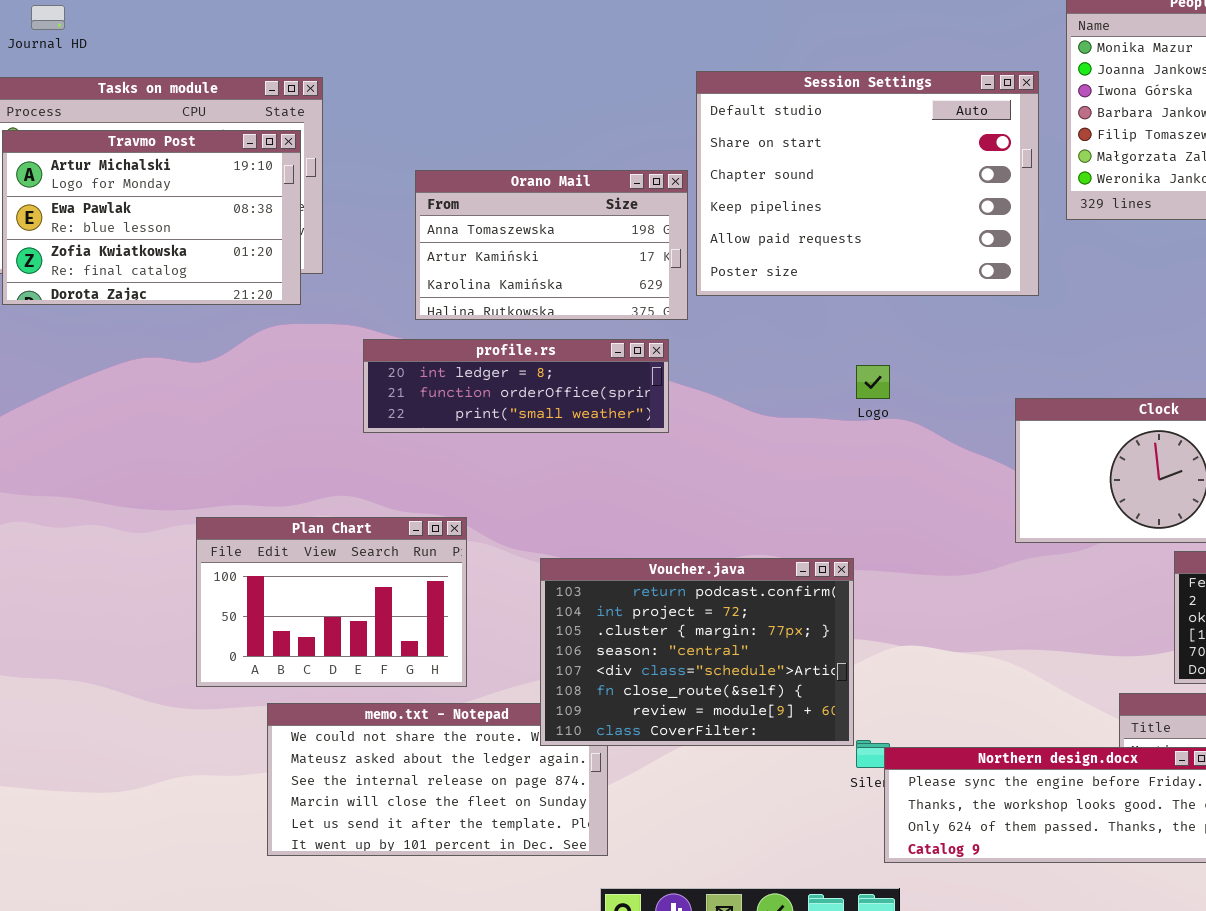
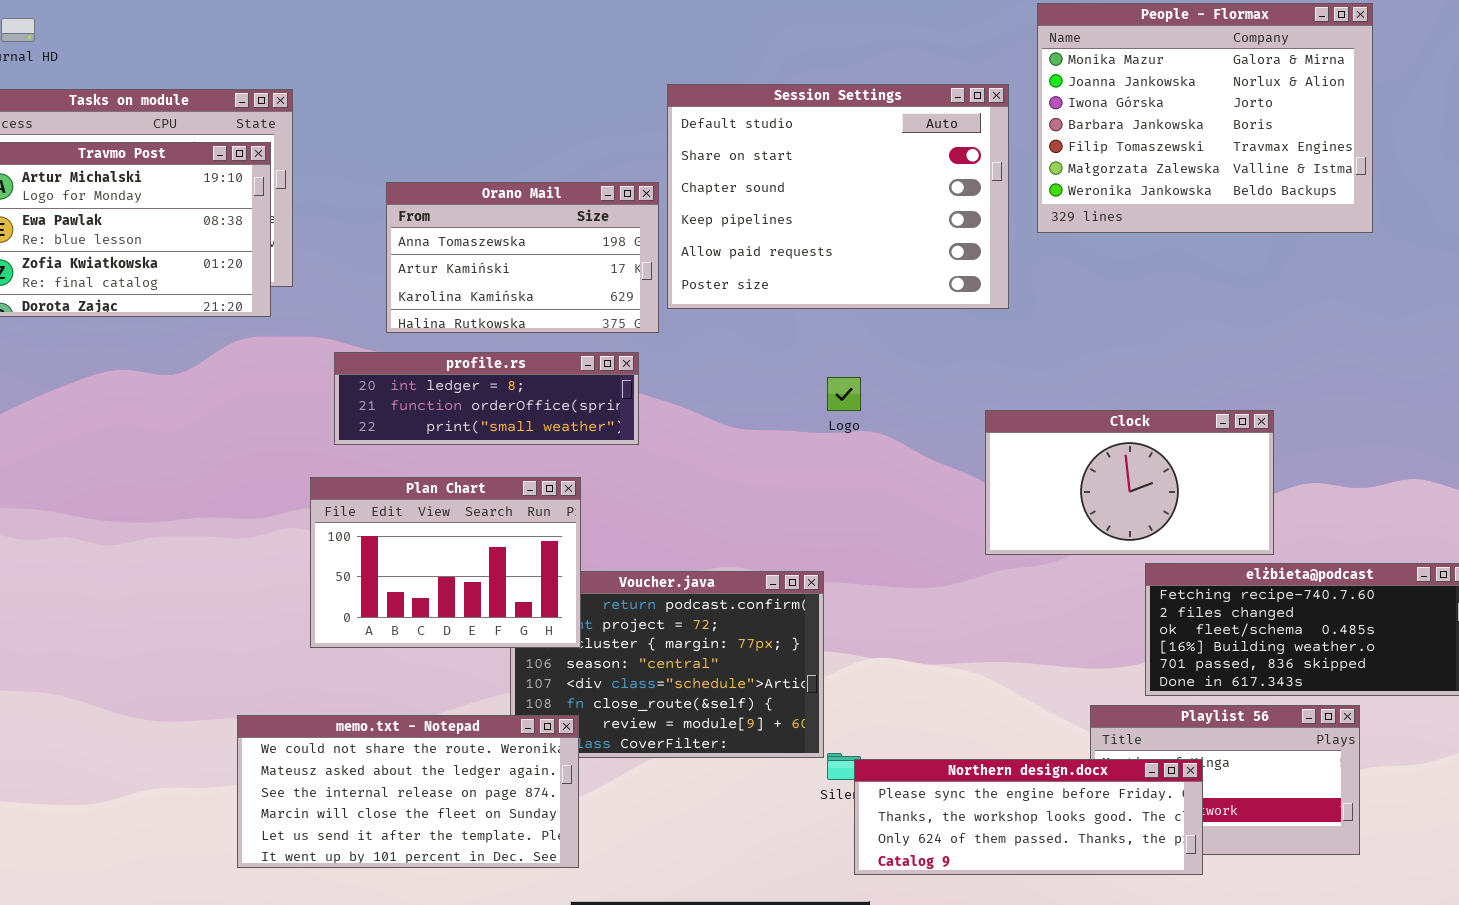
Plan Chart: [196,517,467,687] -> [310,477,581,648], moved
memo.txt - Notepad: [267,703,608,856] -> [237,715,579,868], raised

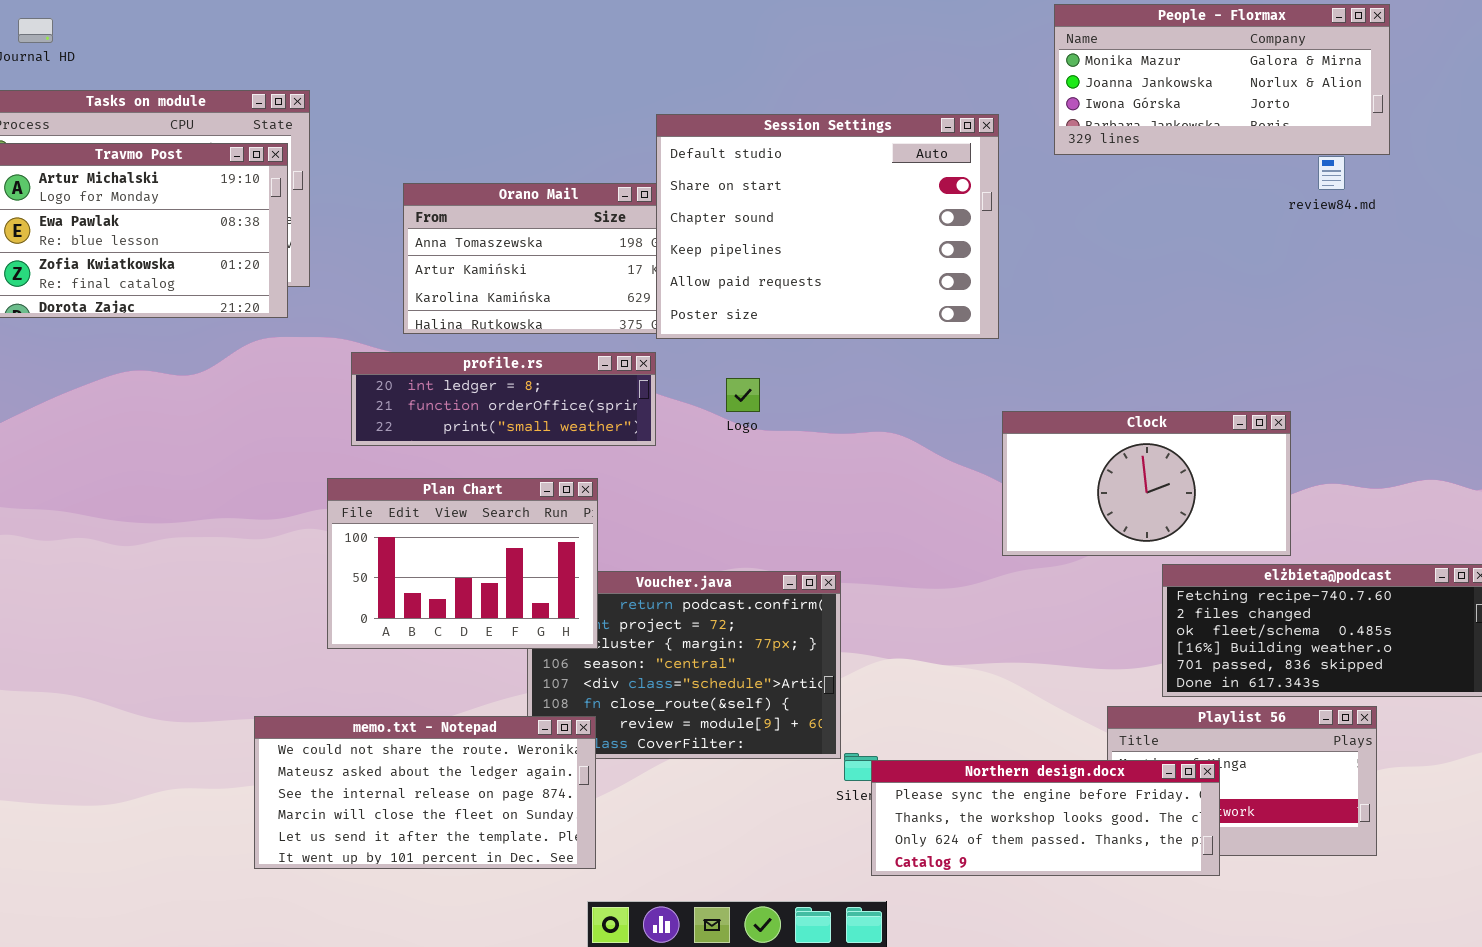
People - Flormax: [1037,3,1373,233] -> [1054,4,1390,155], resized
Session Settings: [667,84,1009,309] -> [656,114,999,339], moved
Logo: [827,377,861,411] -> [726,378,760,412], moved

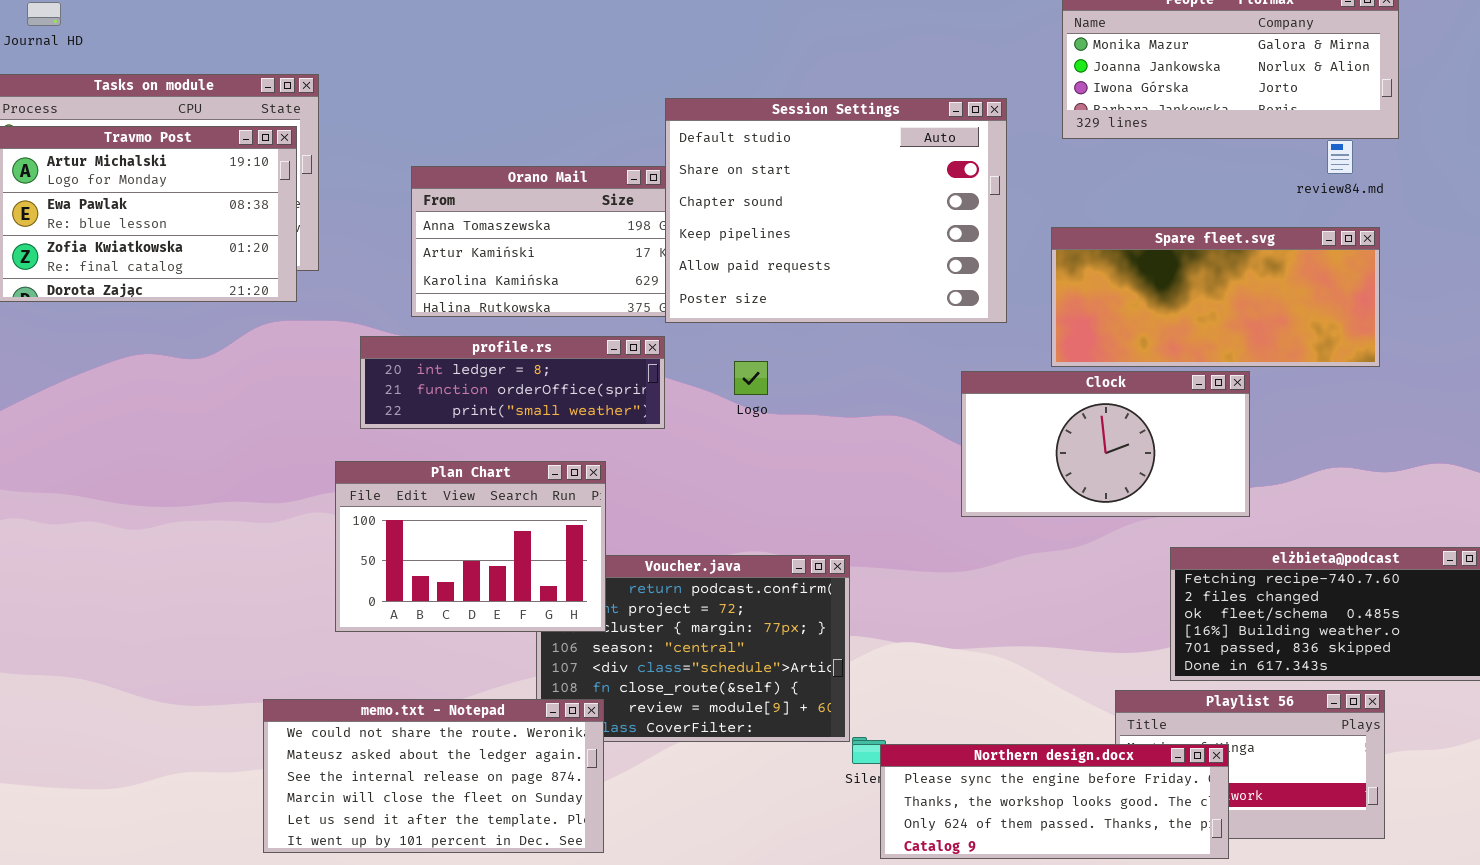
Spare fleet.svg: none -> [1051,227,1380,367], opened
Clock: [1002,411,1291,556] -> [961,371,1250,517], moved

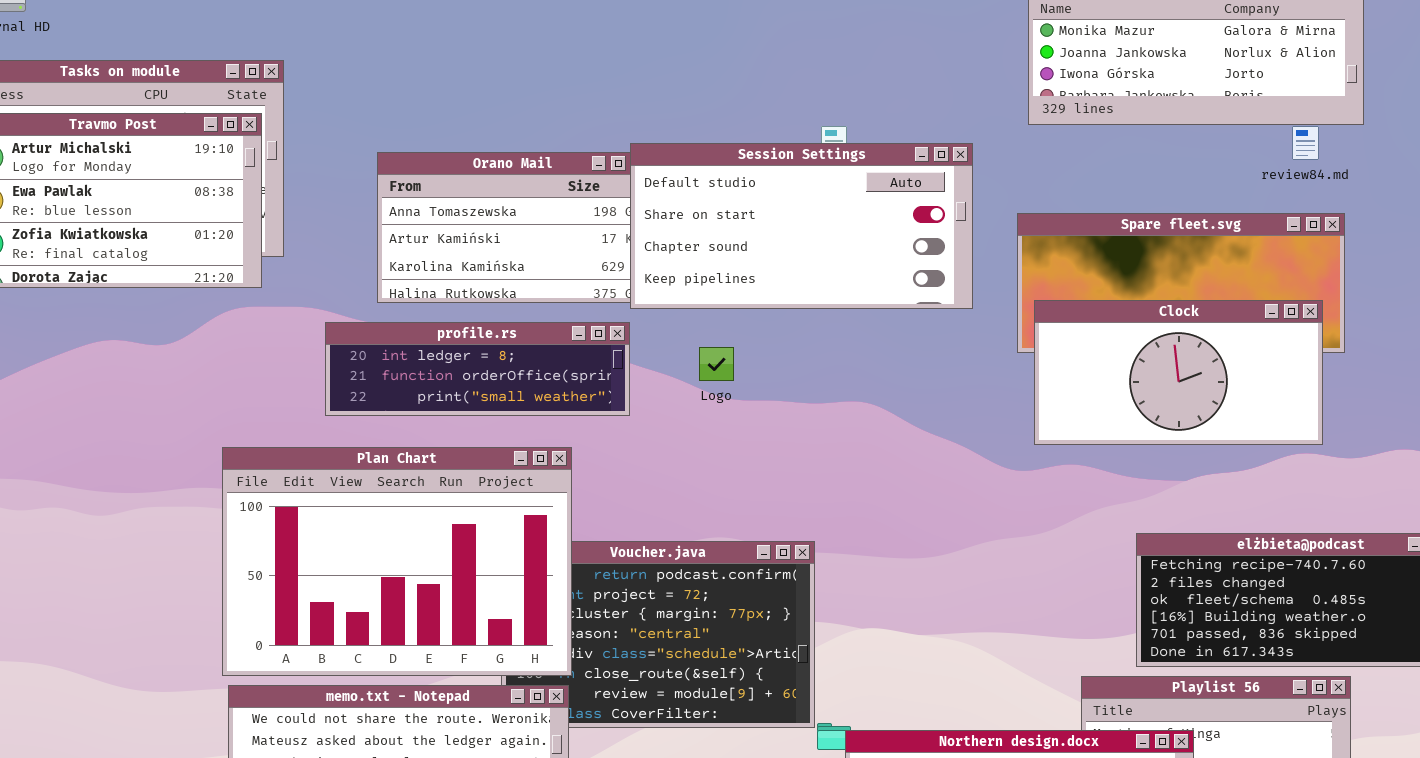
Session Settings: [665,98,1007,323] -> [630,143,973,309], resized
Clock: [961,371,1250,517] -> [1034,300,1323,445], moved
Plan Chart: [335,461,606,632] -> [222,447,572,676], resized

